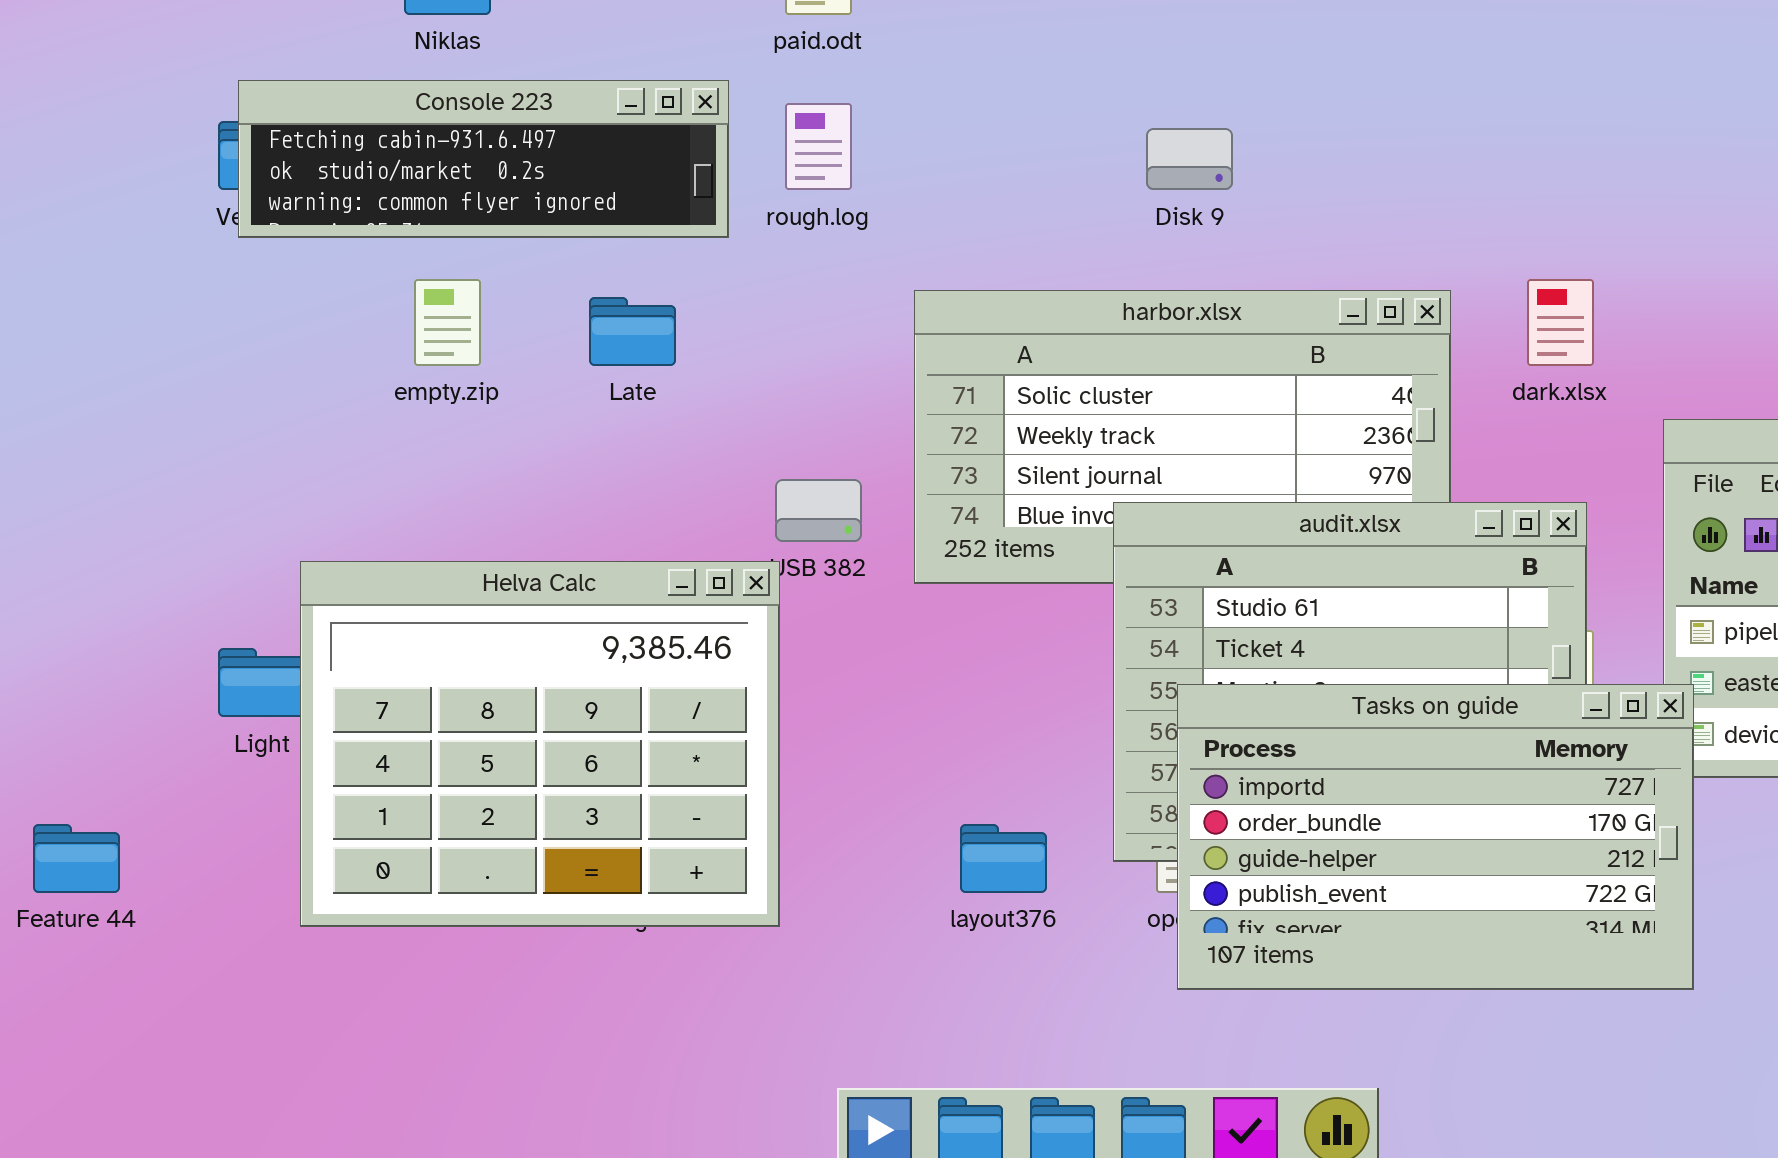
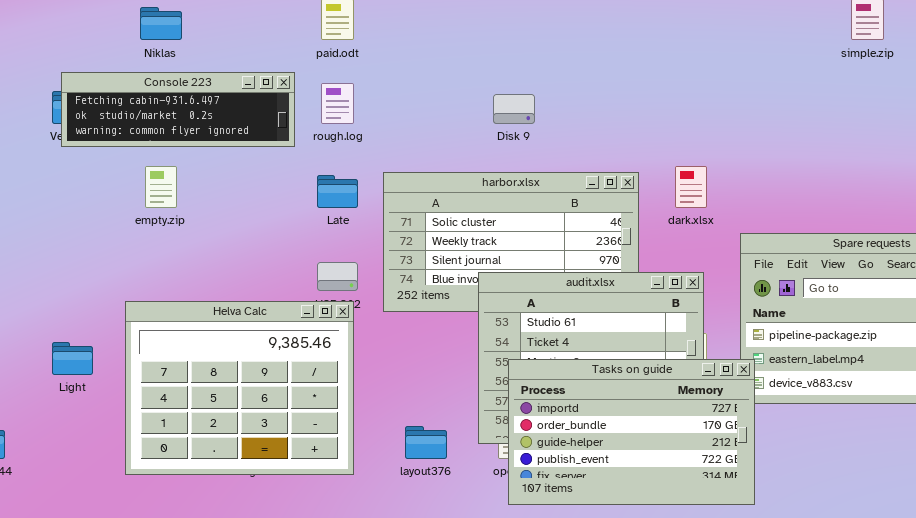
Late: [589,297,676,366] -> [317,175,358,208], moved
Helva Calc: [300,561,780,927] -> [125,301,354,475], moved

